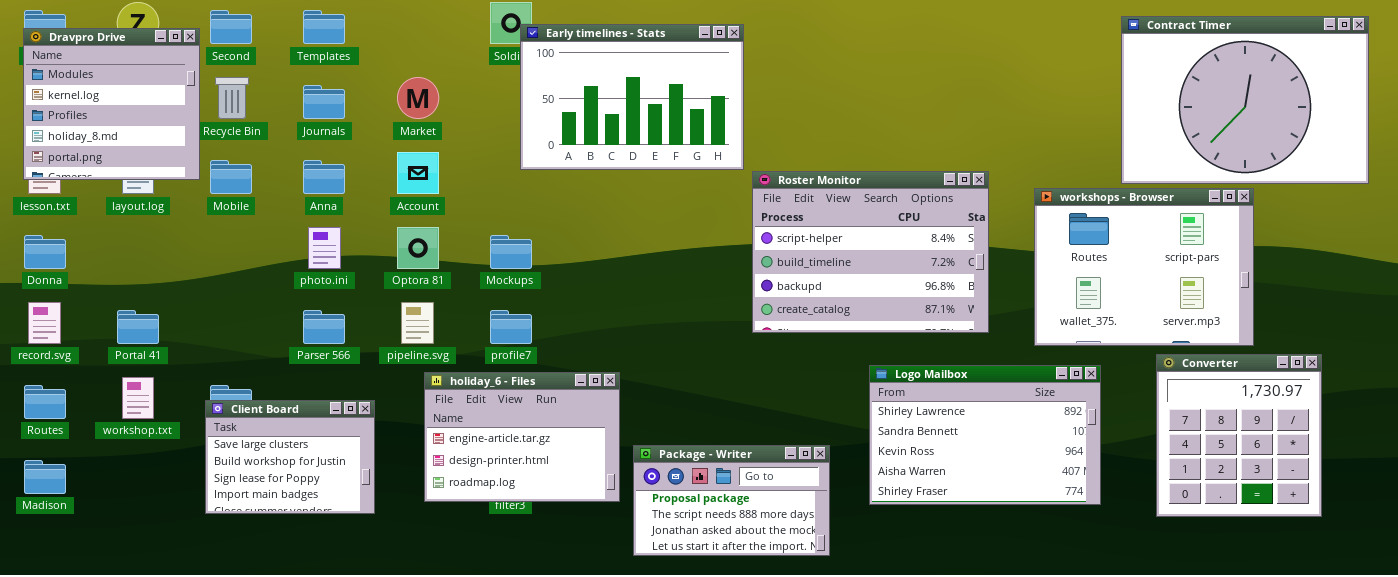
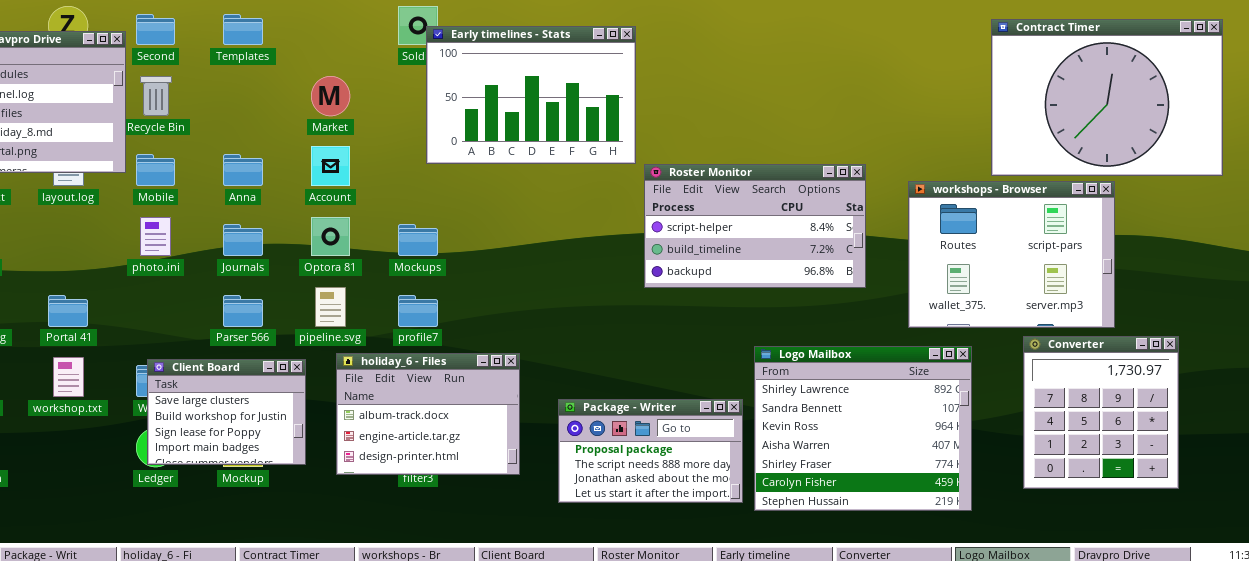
Journals: [303,85,345,119] -> [223,224,263,256], moved
Roster Monitor: [752,171,989,333] -> [644,164,866,288], resized
photo.ini: [308,227,341,269] -> [140,217,171,256], moved
Logo Mailbox: [869,365,1101,505] -> [754,346,972,511], resized
holiday_6 - Files: [424,372,620,502] -> [336,353,520,475], scrolled up 1 row
Client Board: [205,400,375,514] -> [147,359,306,465], moved
Package - Writer: [633,445,830,556] -> [558,399,743,503], moved

